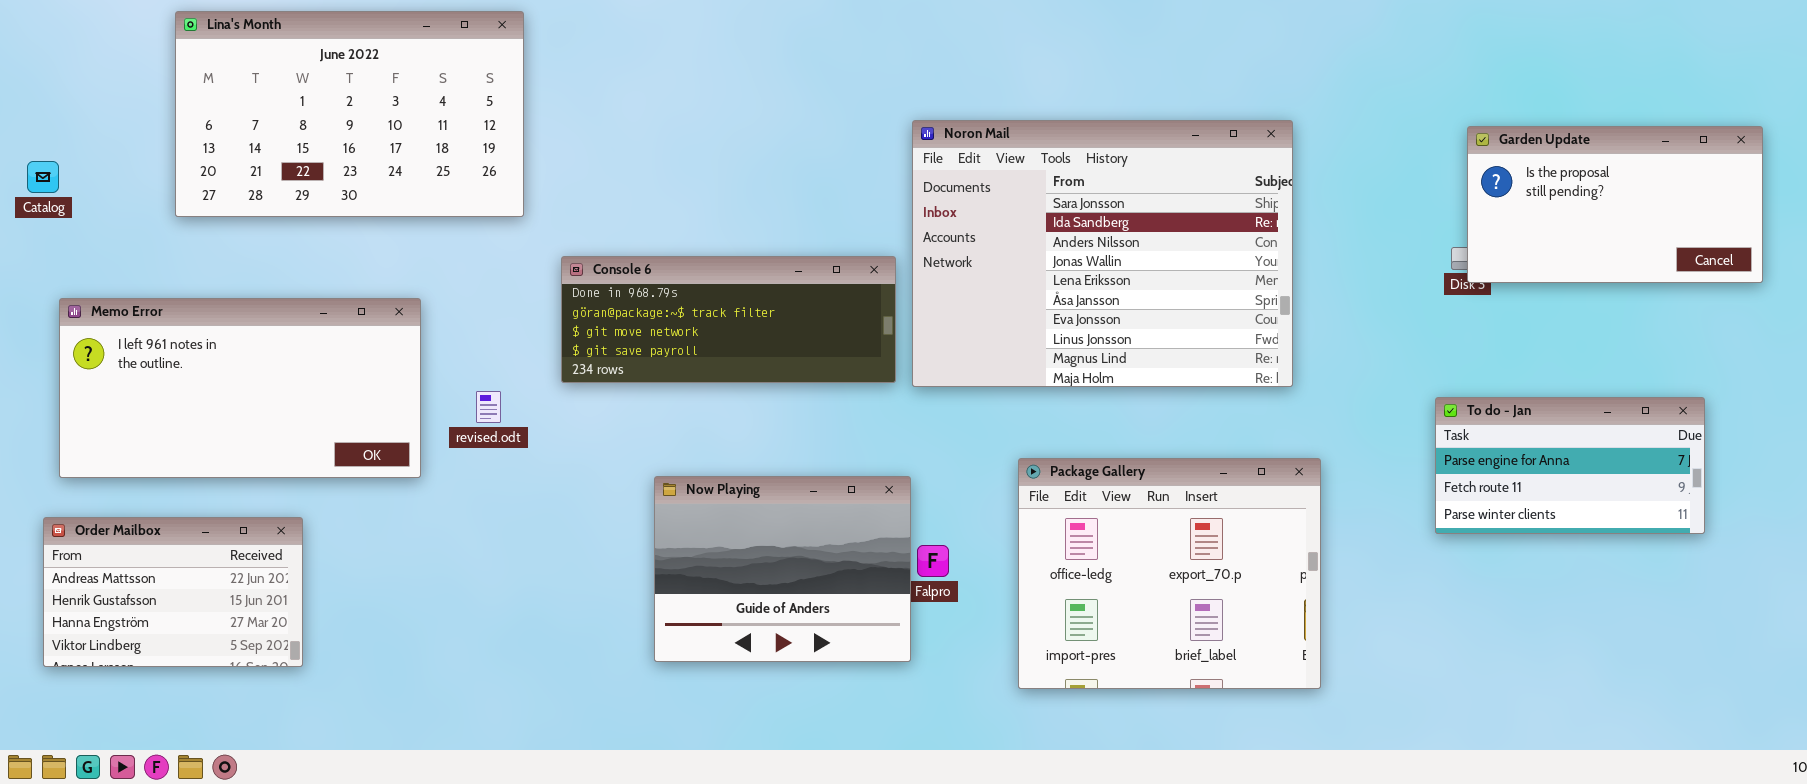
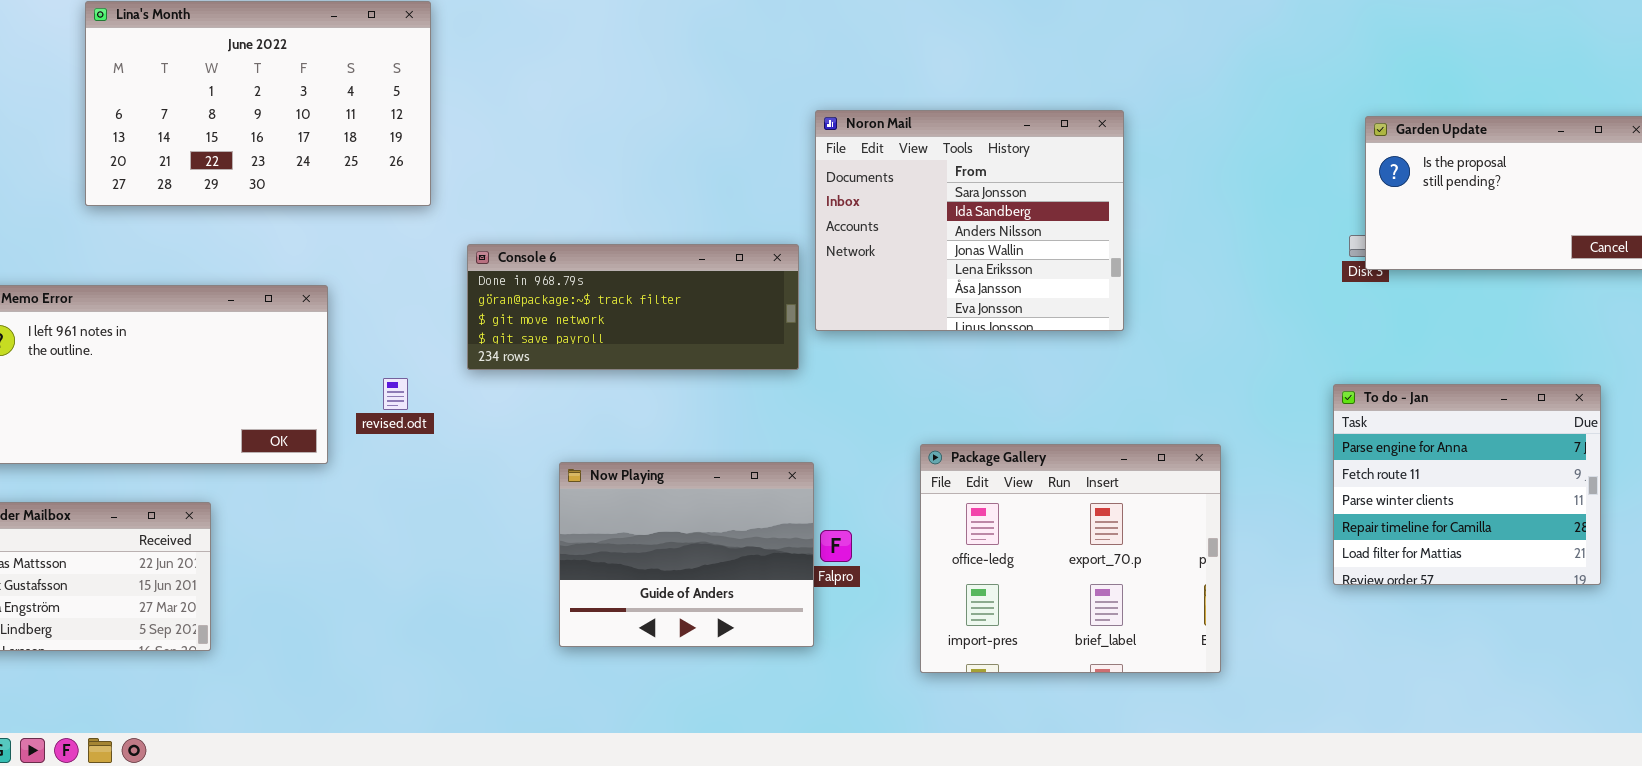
Noron Mail: [912,120,1293,387] -> [815,110,1124,331], resized
To do - Jan: [1435,397,1705,534] -> [1333,384,1601,585], resized

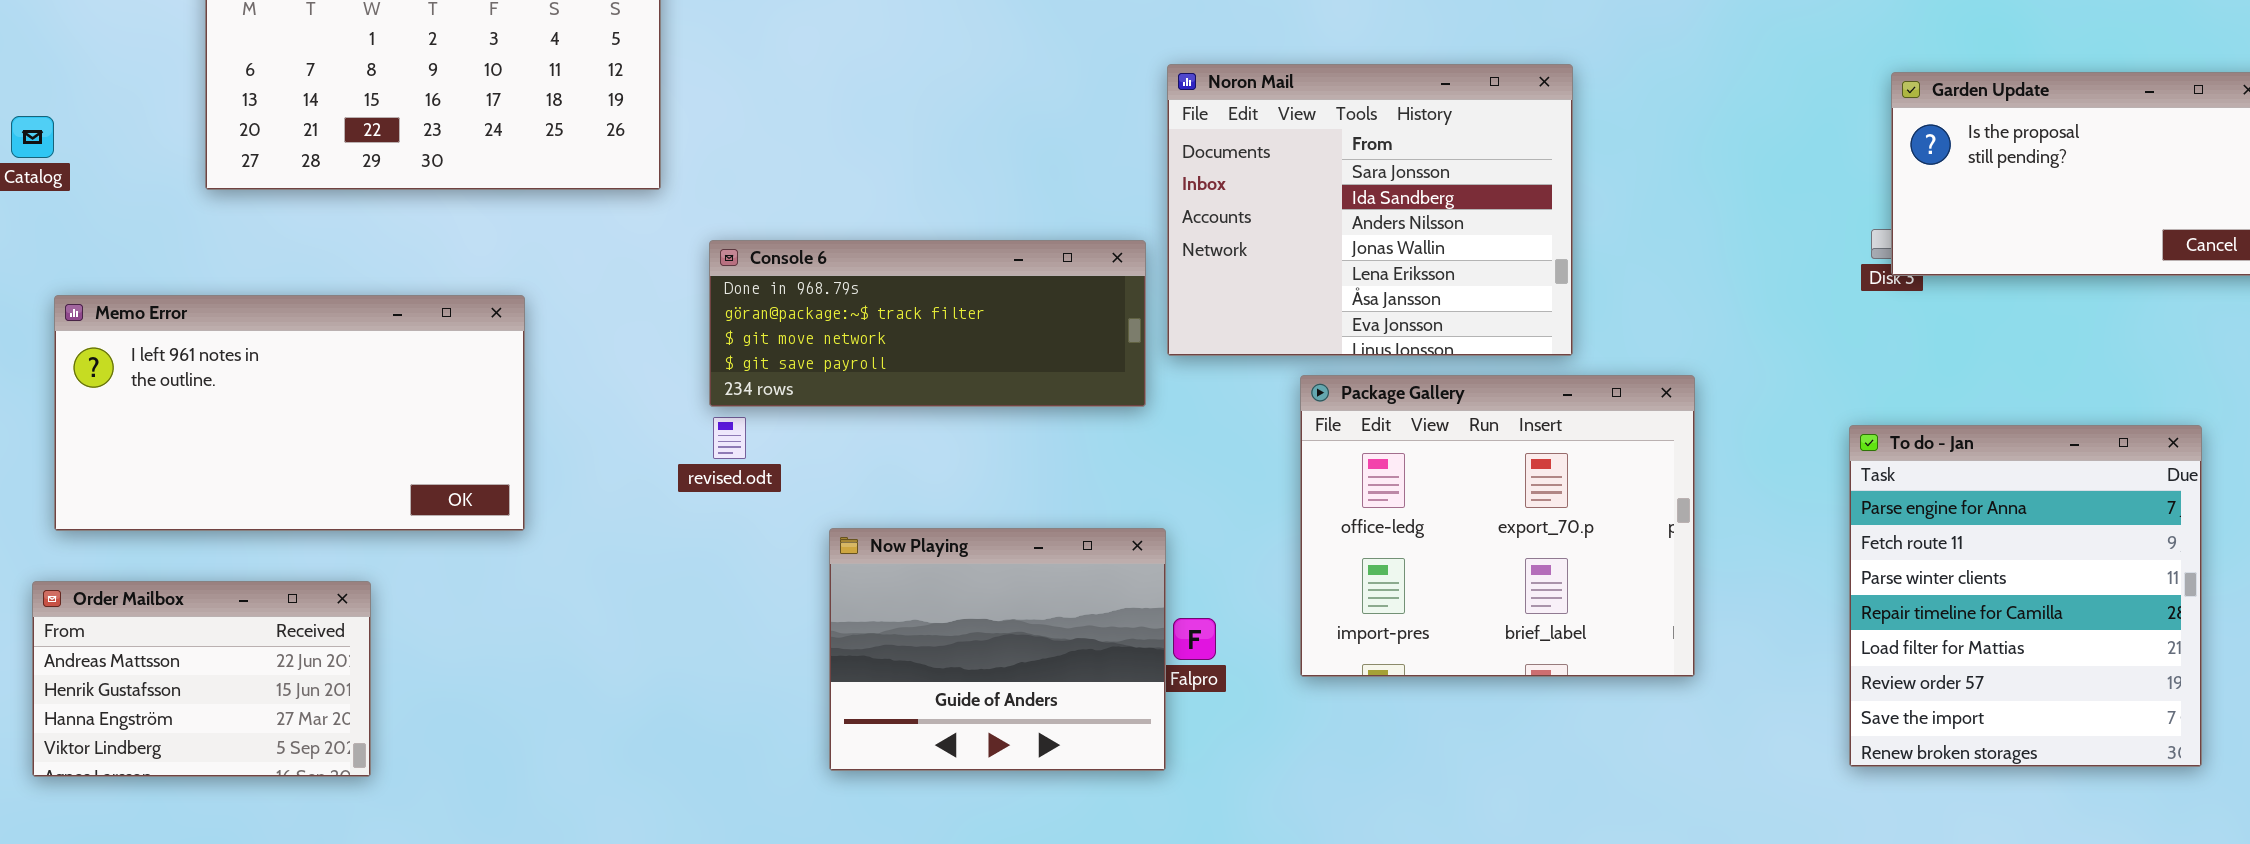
revised.odt: [383,378,408,410] -> [713,417,746,459], moved
To do - Jan: [1333,384,1601,585] -> [1849,425,2202,767], resized
Package Gallery: [920,444,1221,673] -> [1300,375,1695,677], moved

